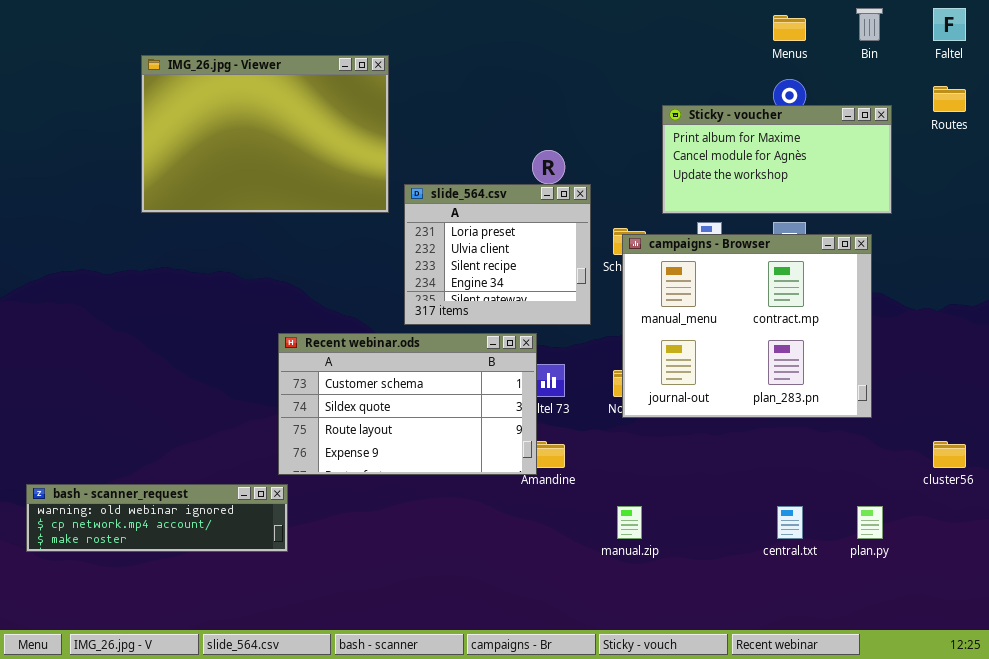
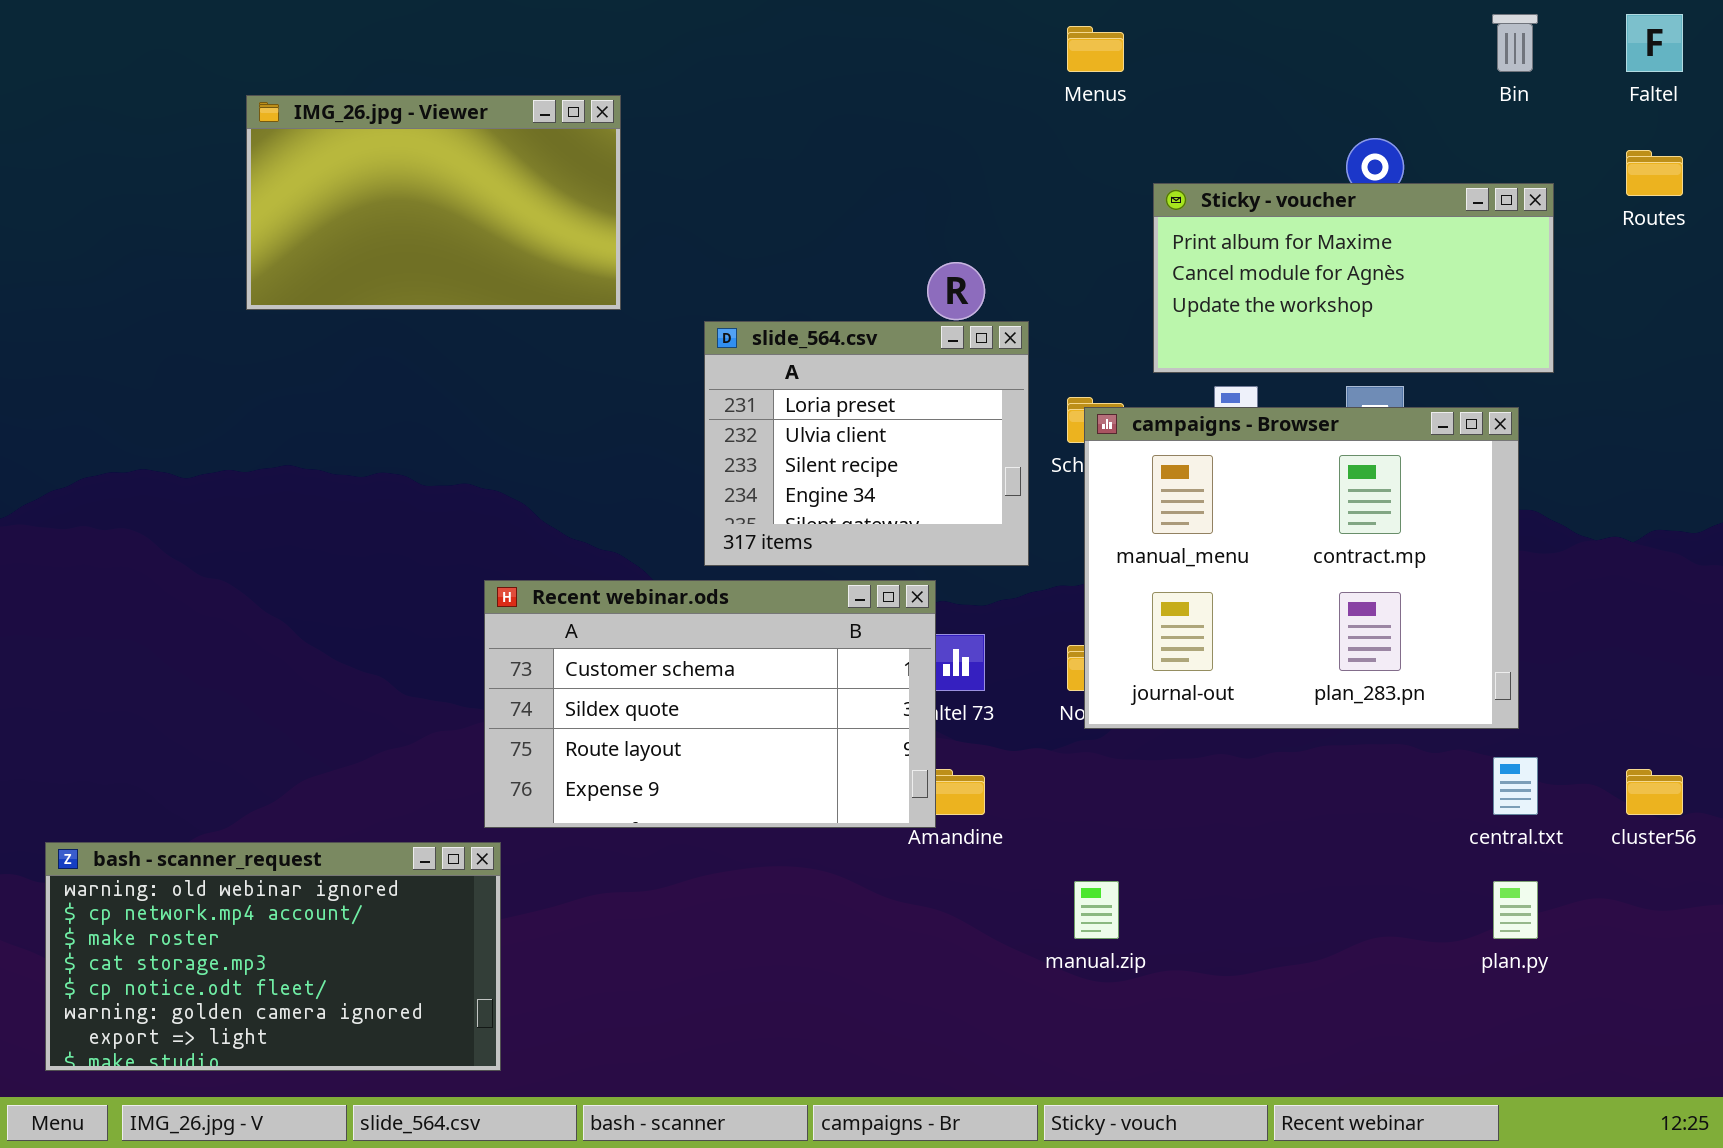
Menus: [773,15,806,41] -> [1067,26,1124,72], moved
IMG_26.jpg - Viewer: [141,55,389,213] -> [246,95,621,310], resized
bash - scanner_request: [26,484,288,552] -> [45,842,501,1071], resized
central.txt: [777,506,803,539] -> [1493,757,1538,815], moved

